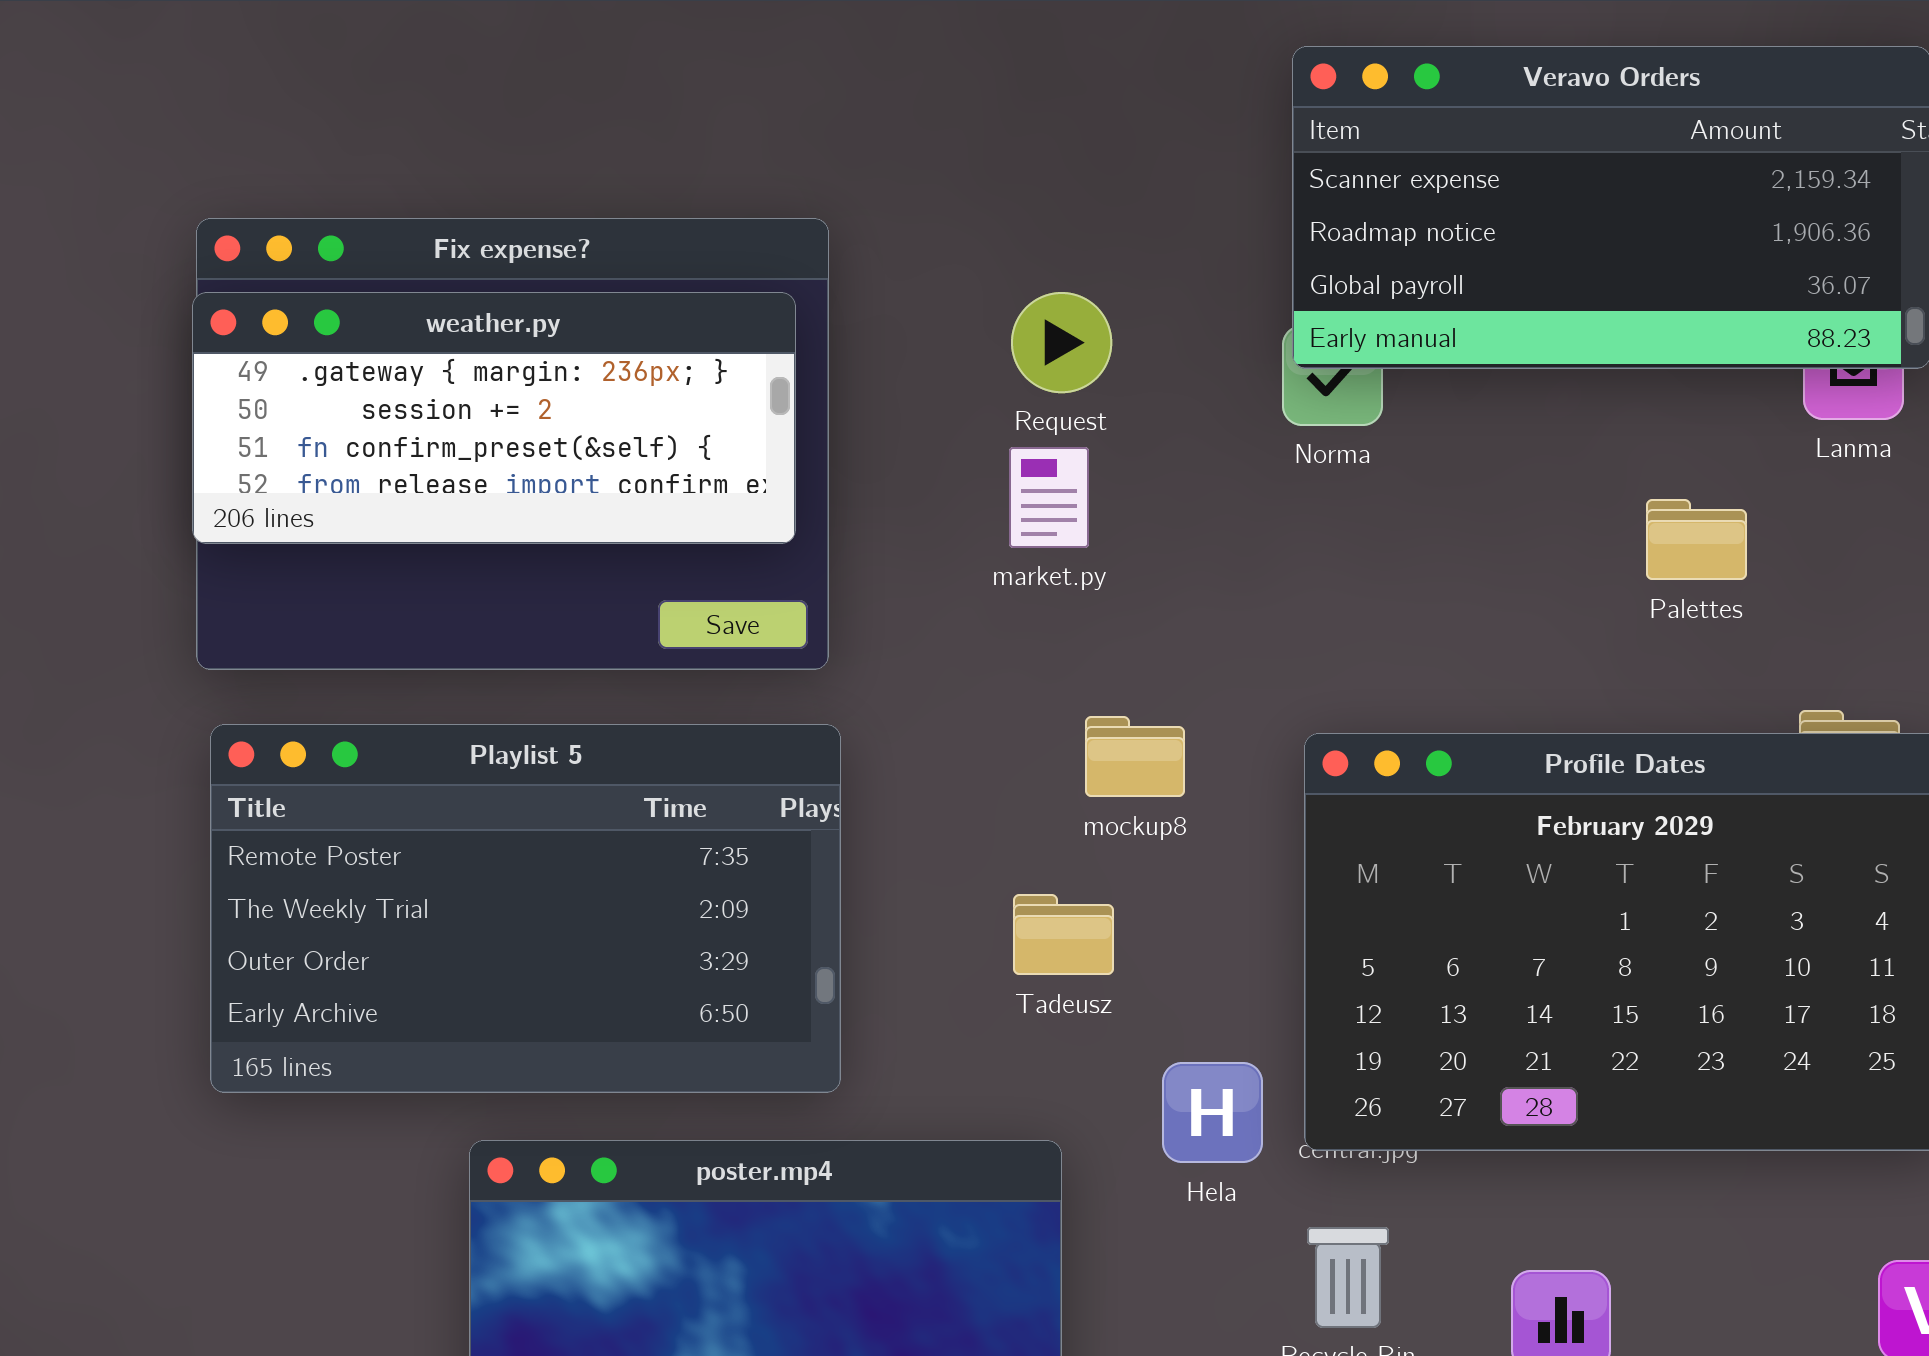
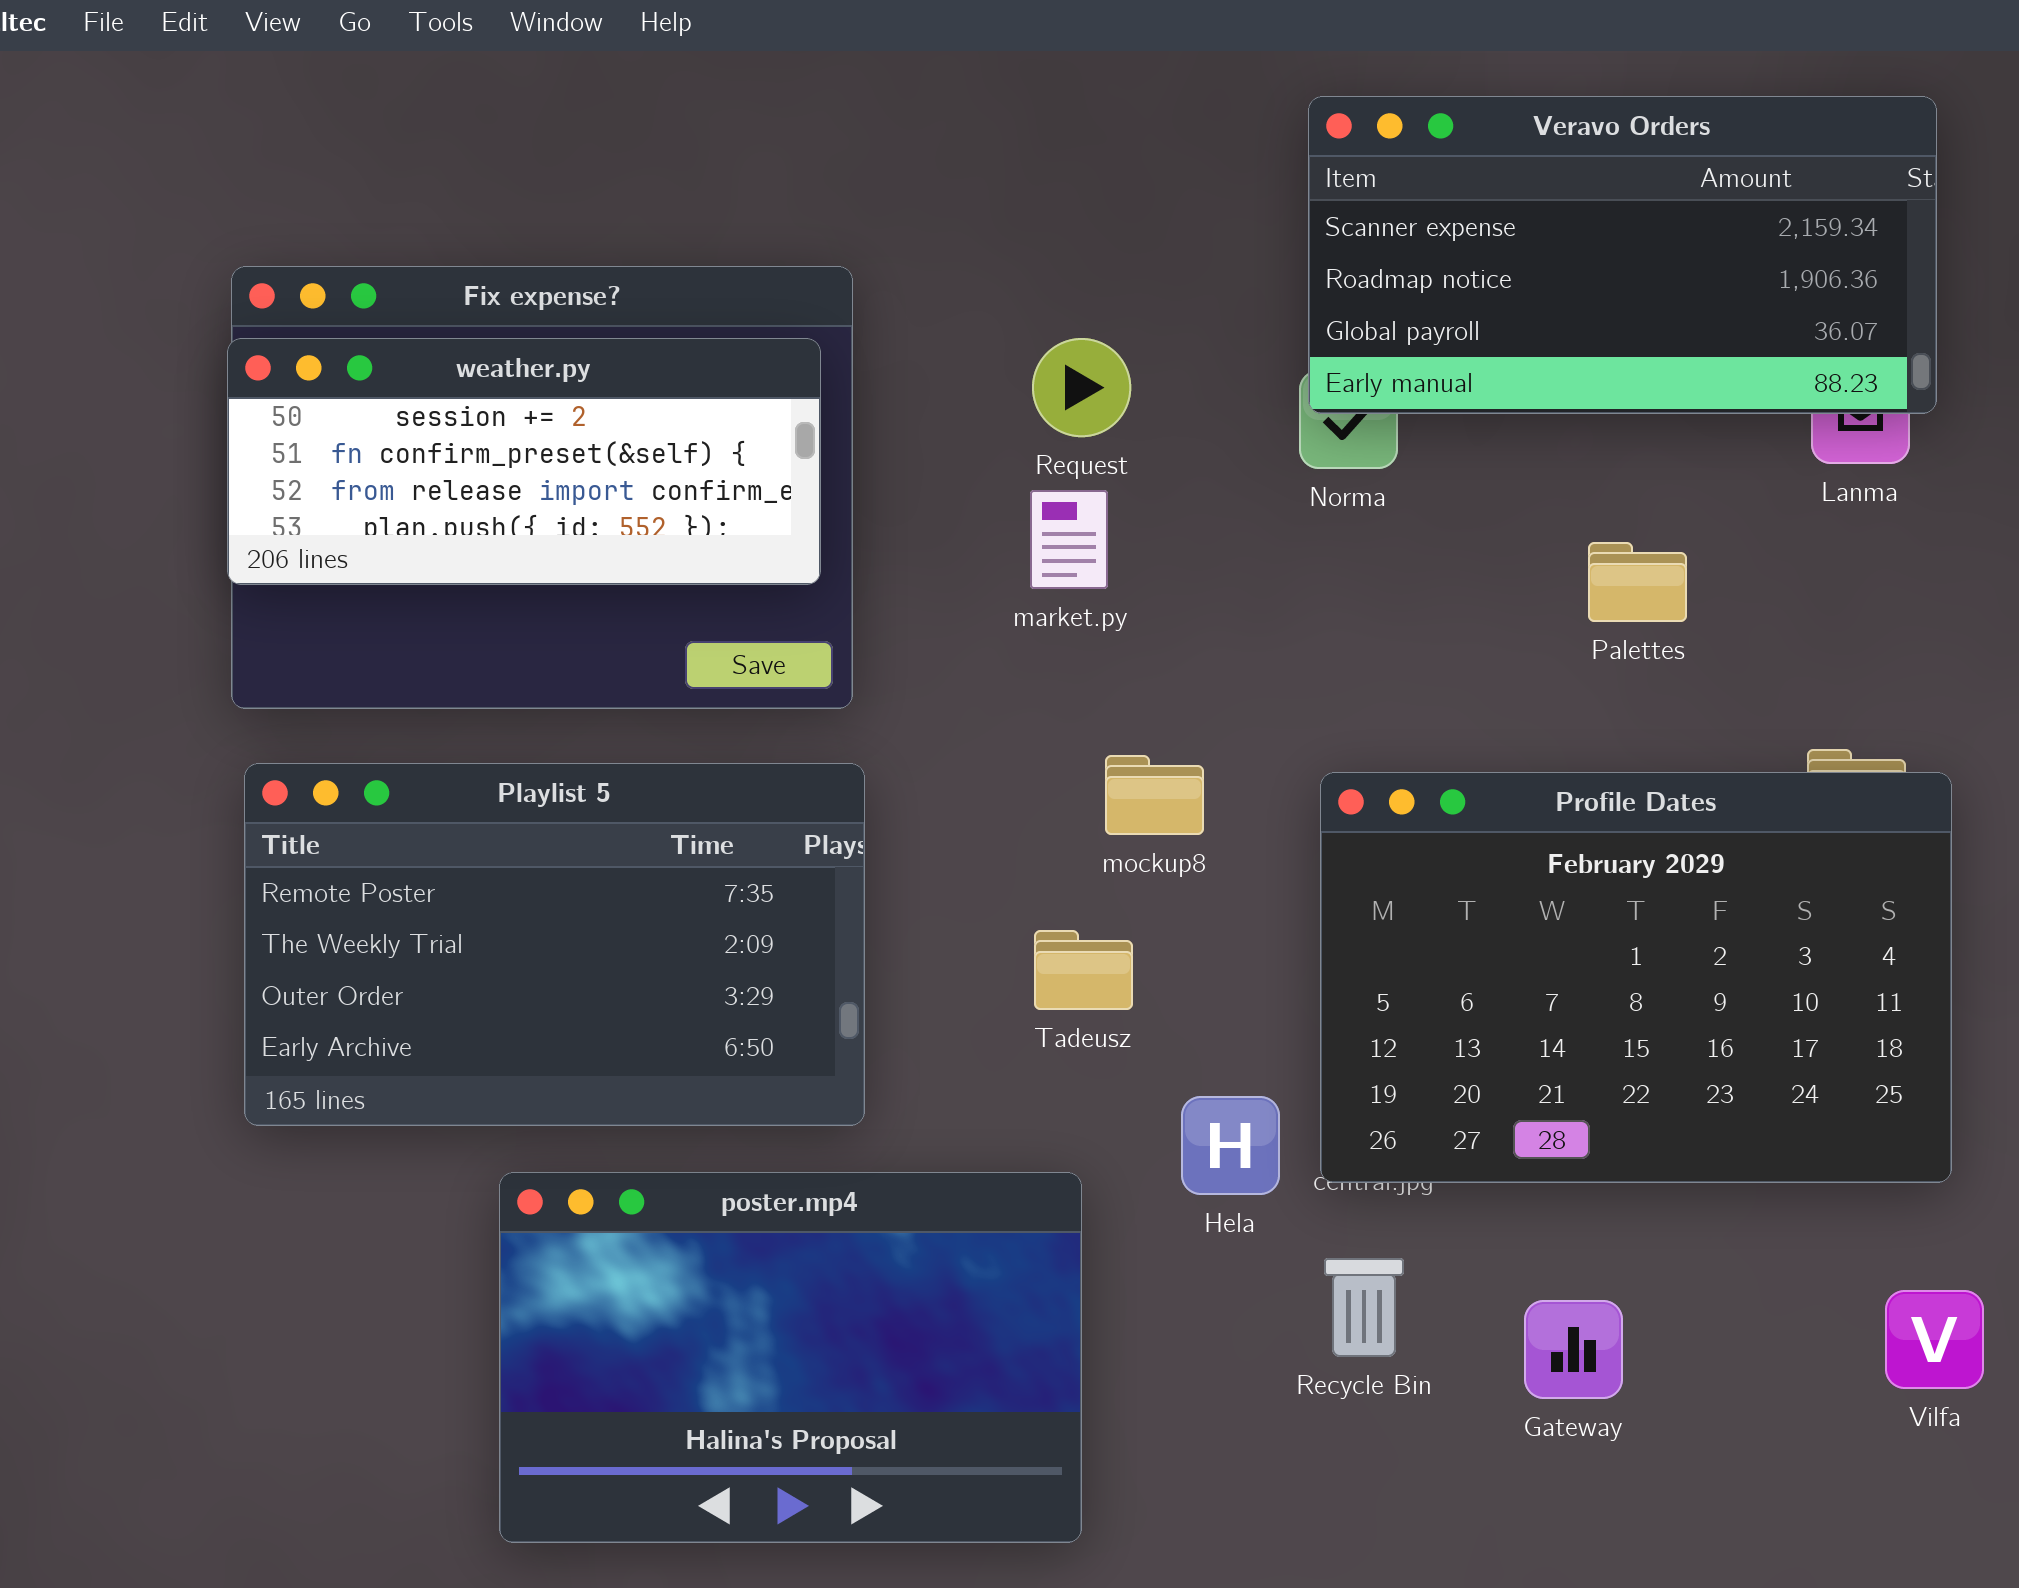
weather.py: [192,292,796,544] -> [227,338,821,585], scrolled down 1 row
Palettes: [1646,499,1747,580] -> [1588,542,1687,622], moved

